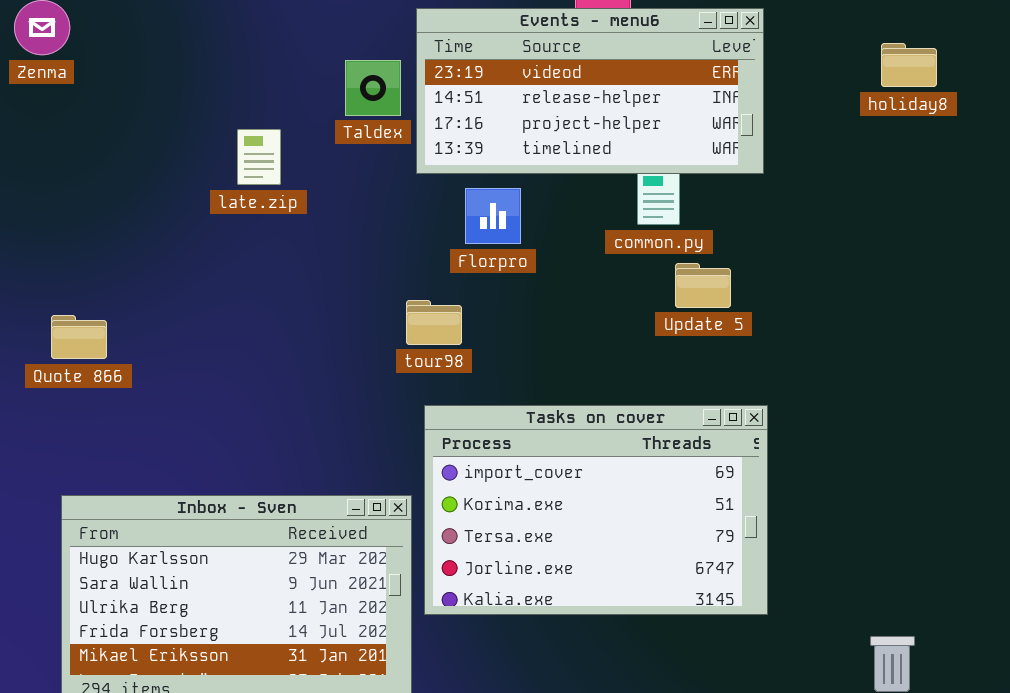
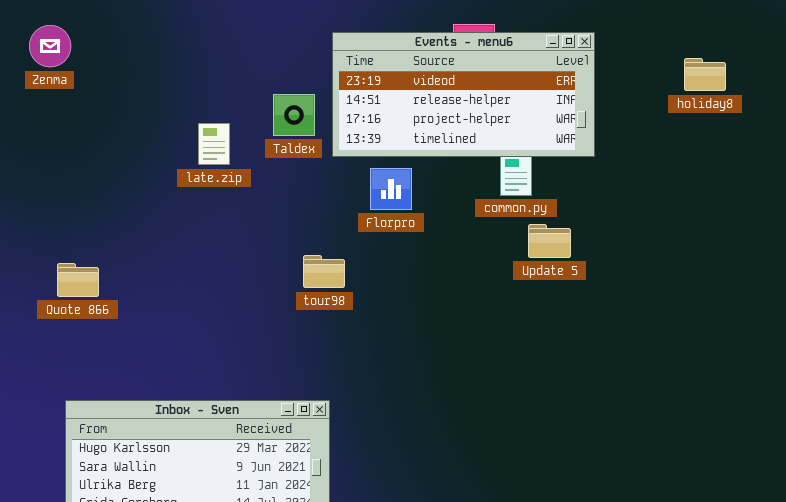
Taldex: [345,60,401,116] -> [273,94,315,136], moved
tour98: [406,300,462,345] -> [303,255,345,288], moved
Tasks on cover: [424,405,768,615] -> none, closed

